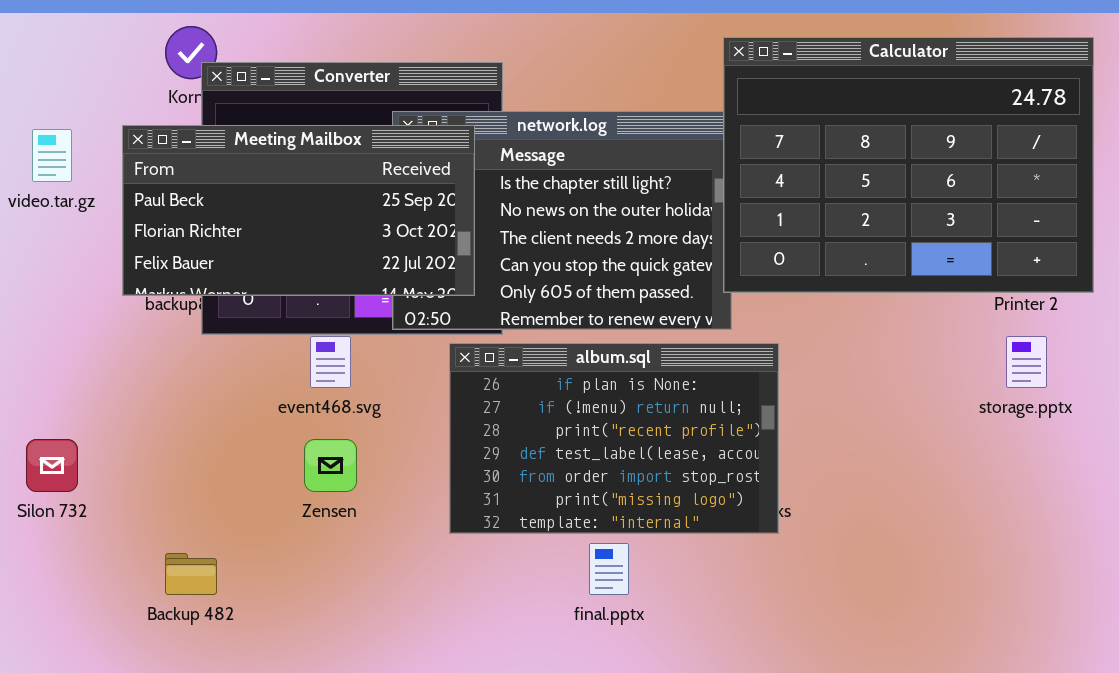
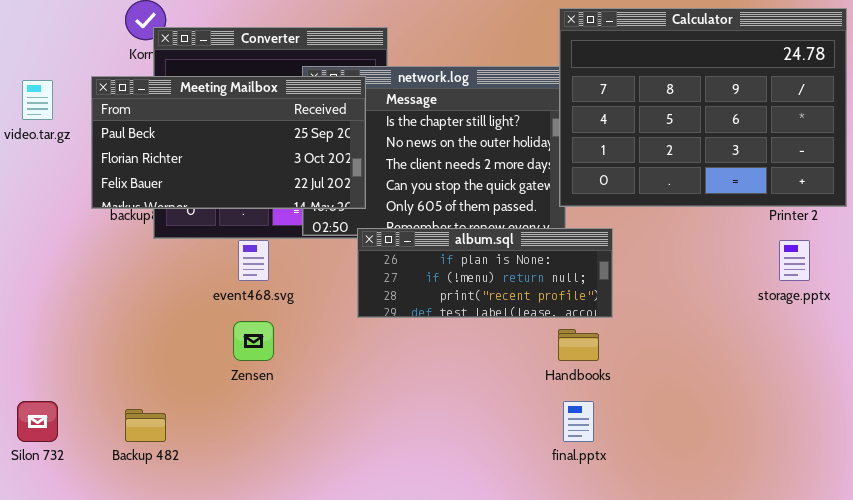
album.sql: [449,343,779,534] -> [357,228,613,318], moved, resized
Silon 732: [26,439,78,492] -> [17,401,58,442], moved
final.pptx: [589,543,629,595] -> [563,401,594,442], moved

